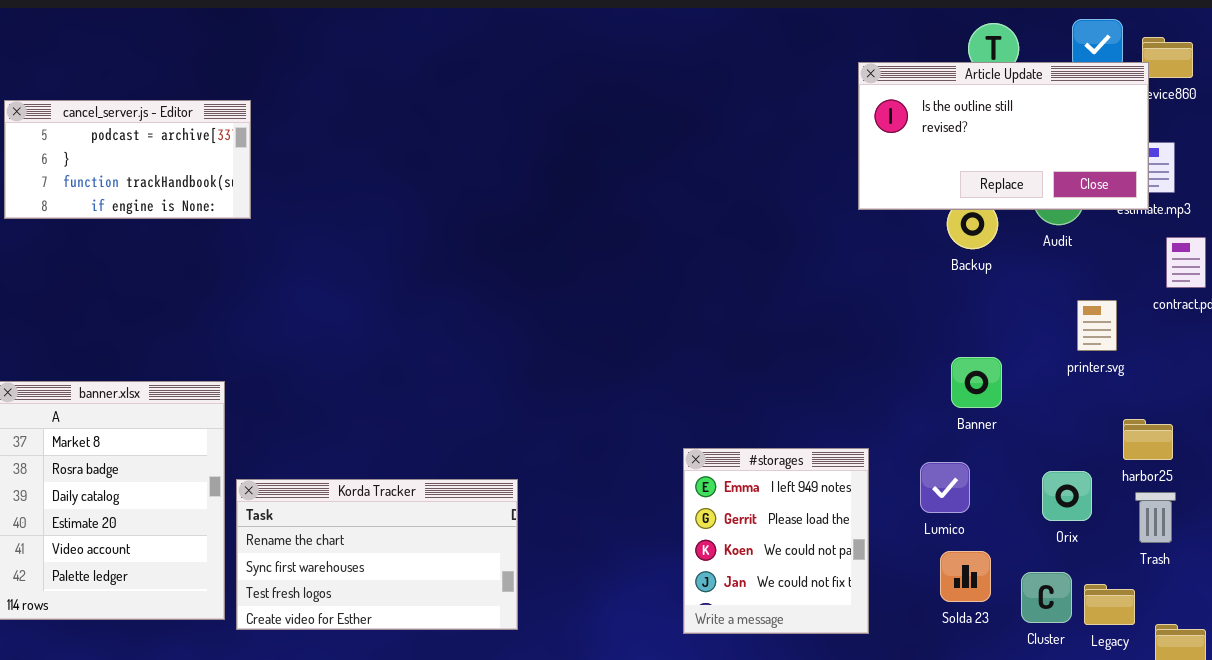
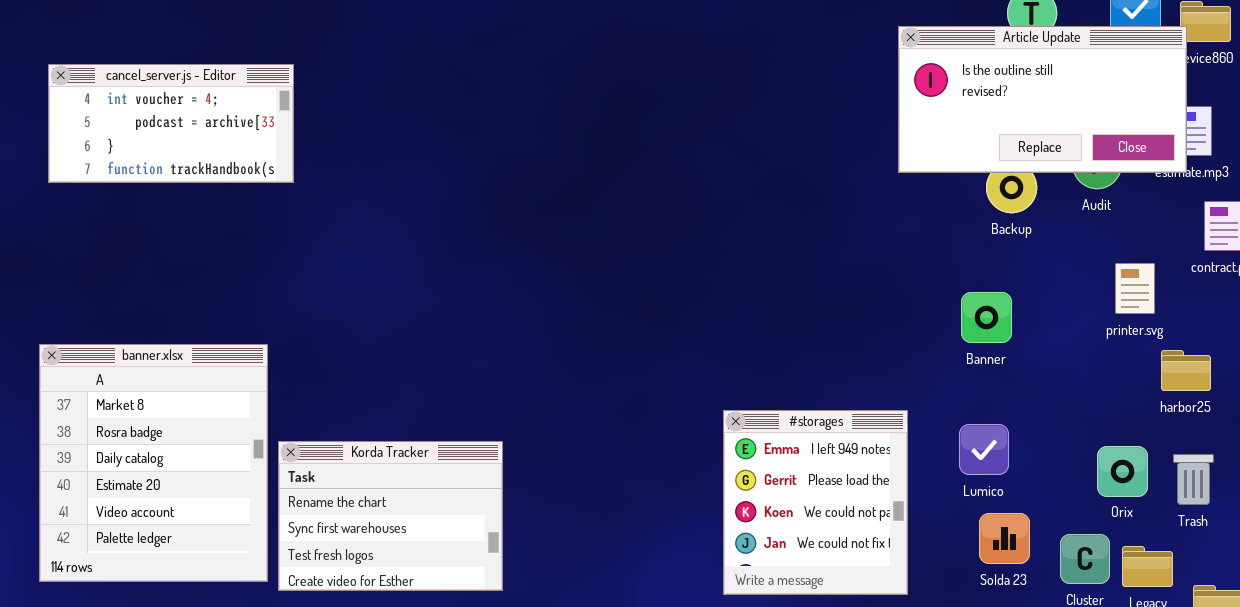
cancel_server.js - Editor: [4,100,251,219] -> [48,64,294,183], scrolled up 1 row
Banner: [951,357,1002,408] -> [961,292,1012,343], moved
harbor25: [1123,419,1173,460] -> [1161,350,1211,391], moved
Orix: [1042,471,1092,521] -> [1097,446,1148,497], moved
Korda Tracker: [236,479,518,630] -> [278,441,503,591], resized

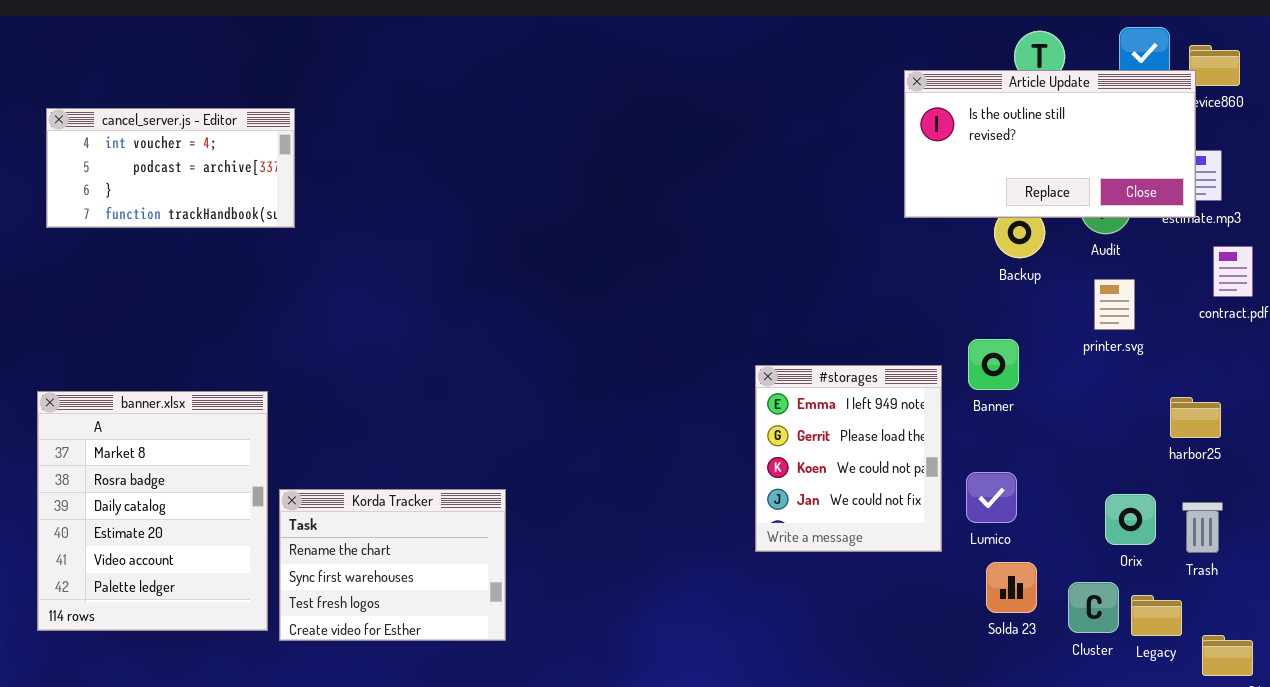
printer.svg: [1115,263,1155,314] -> [1094,279,1135,330], moved
#storages: [723,410,908,595] -> [755,365,942,552], moved

